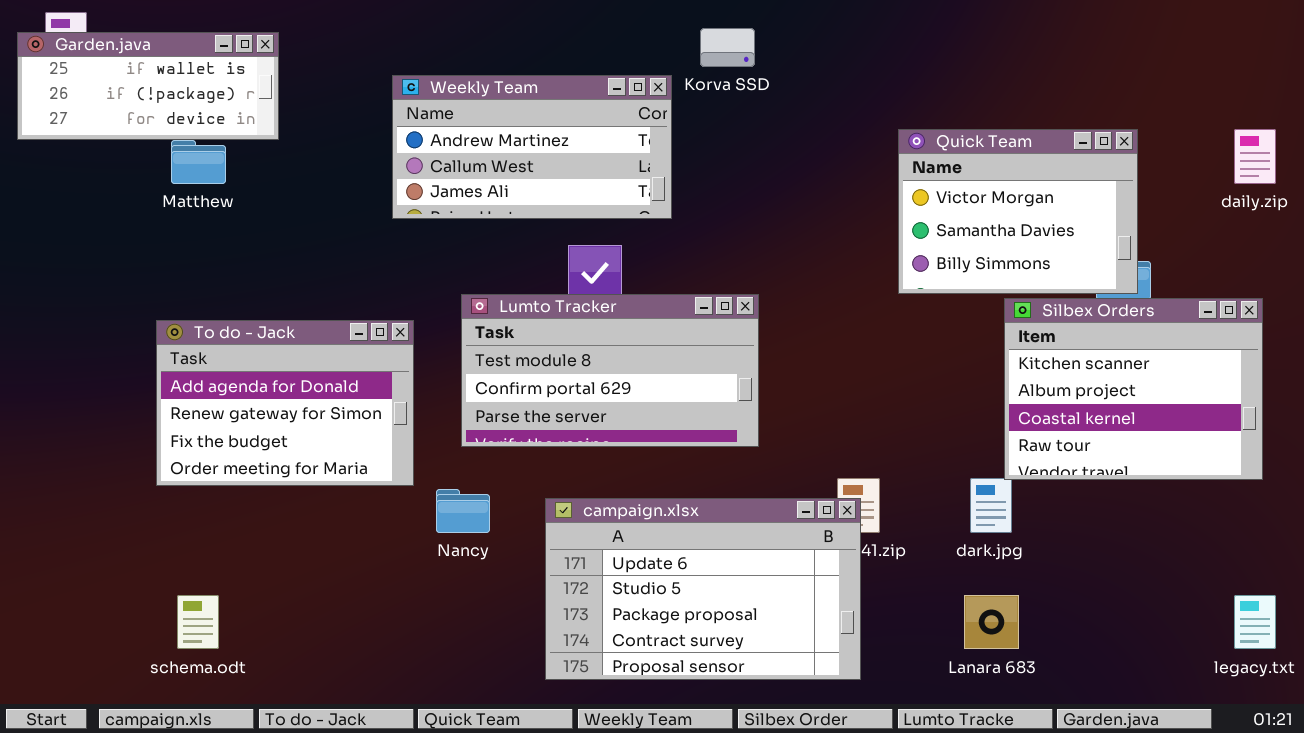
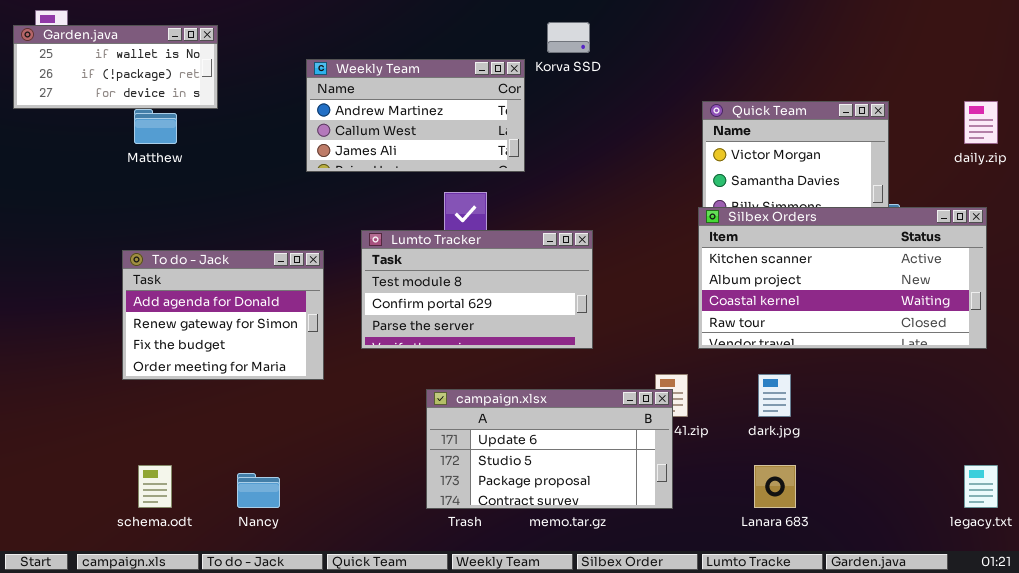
Silbex Orders: [1004,298,1263,480] -> [698,207,987,349], moved, resized
Nancy: [436,489,490,533] -> [237,473,280,508], moved
campaign.xlsx: [545,498,861,680] -> [426,389,673,509], resized

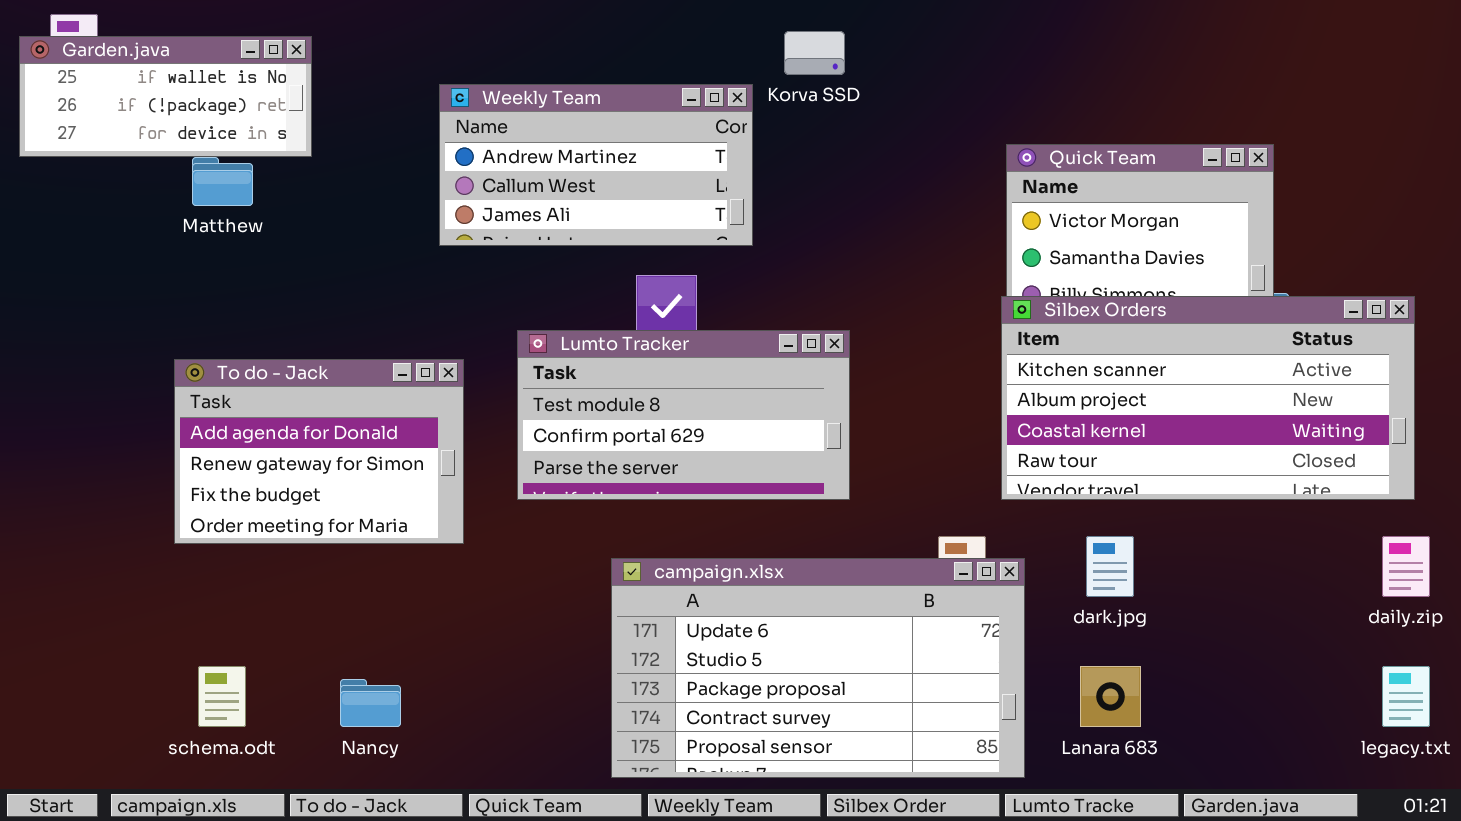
daily.zip: [964,101,998,144] -> [1382,536,1430,597], moved
campaign.xlsx: [426,389,673,509] -> [611,558,1025,778], resized

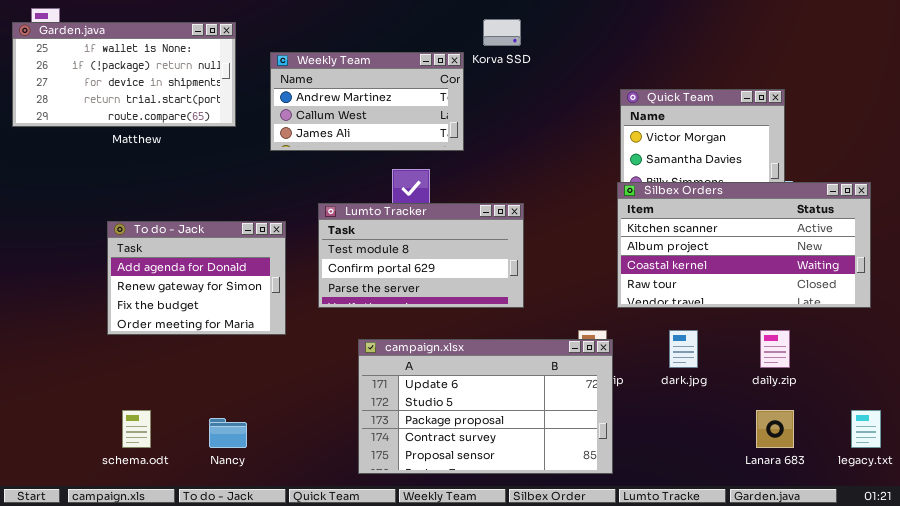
Garden.java: [19,36,312,157] -> [12,22,236,127], resized
daily.zip: [1382,536,1430,597] -> [760,330,790,368], moved
campaign.xlsx: [611,558,1025,778] -> [358,339,613,474], moved
Lanara 683: [1080,666,1141,727] -> [756,410,794,448], moved

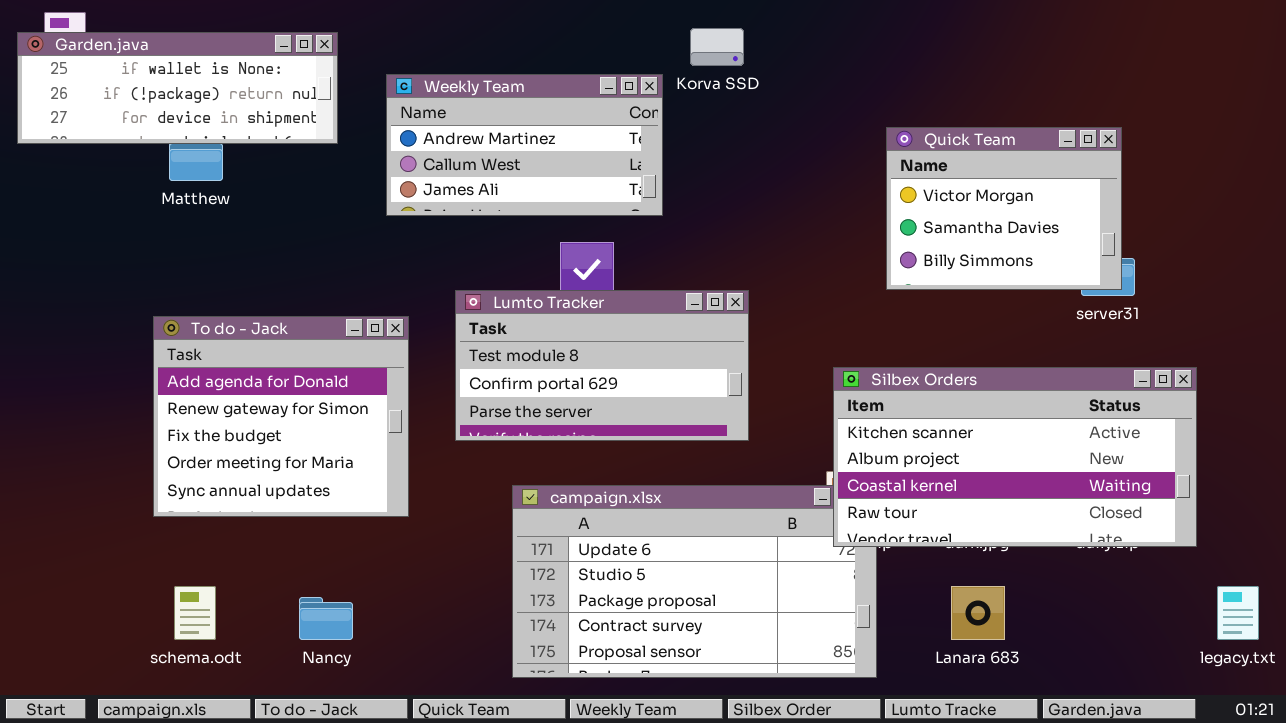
Garden.java: [12,22,236,127] -> [17,32,338,144], resized
Silbex Orders: [617,182,871,308] -> [833,367,1197,547], moved
To do - Jack: [107,221,286,335] -> [153,316,409,517], resized
Lanara 683: [756,410,794,448] -> [951,586,1005,640], moved

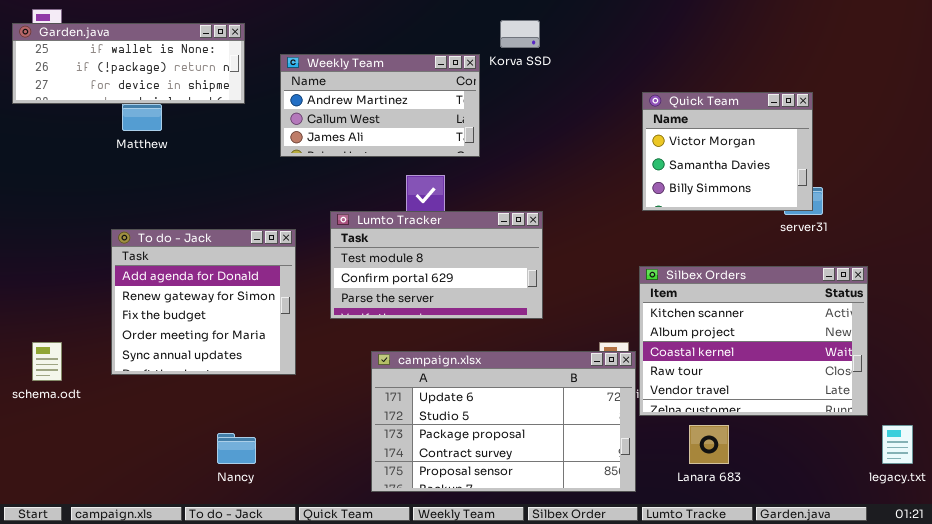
Silbex Orders: [833,367,1197,547] -> [639,266,868,416], resized
schema.odt: [174,586,216,640] -> [32,342,62,381], moved

